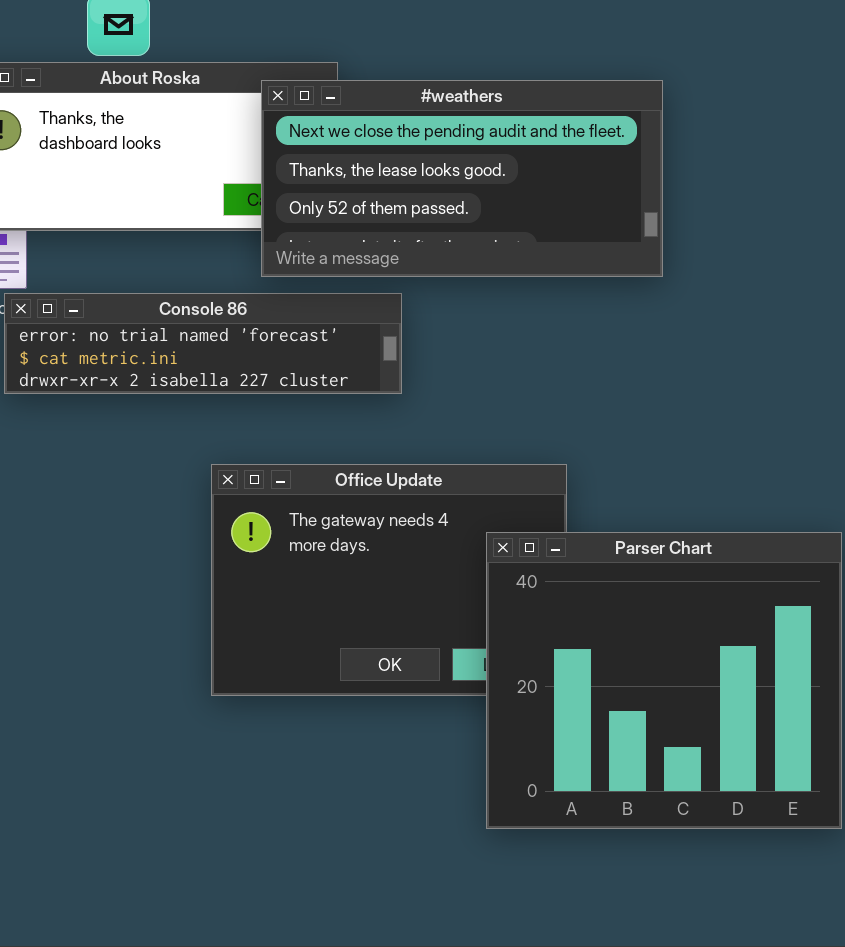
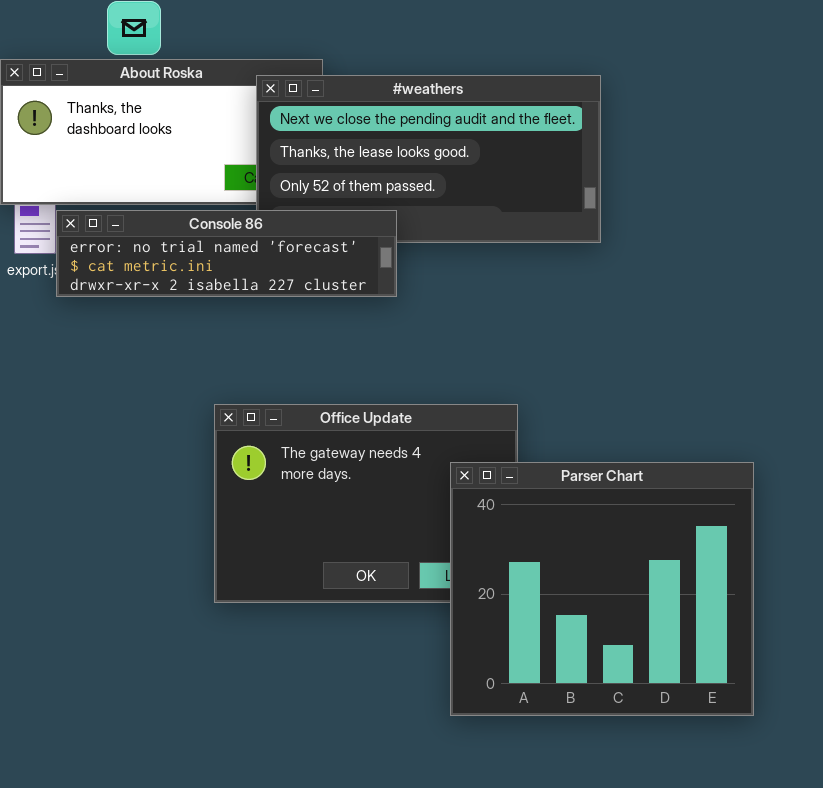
Console 86: [4,293,402,394] -> [56,210,397,297], moved

